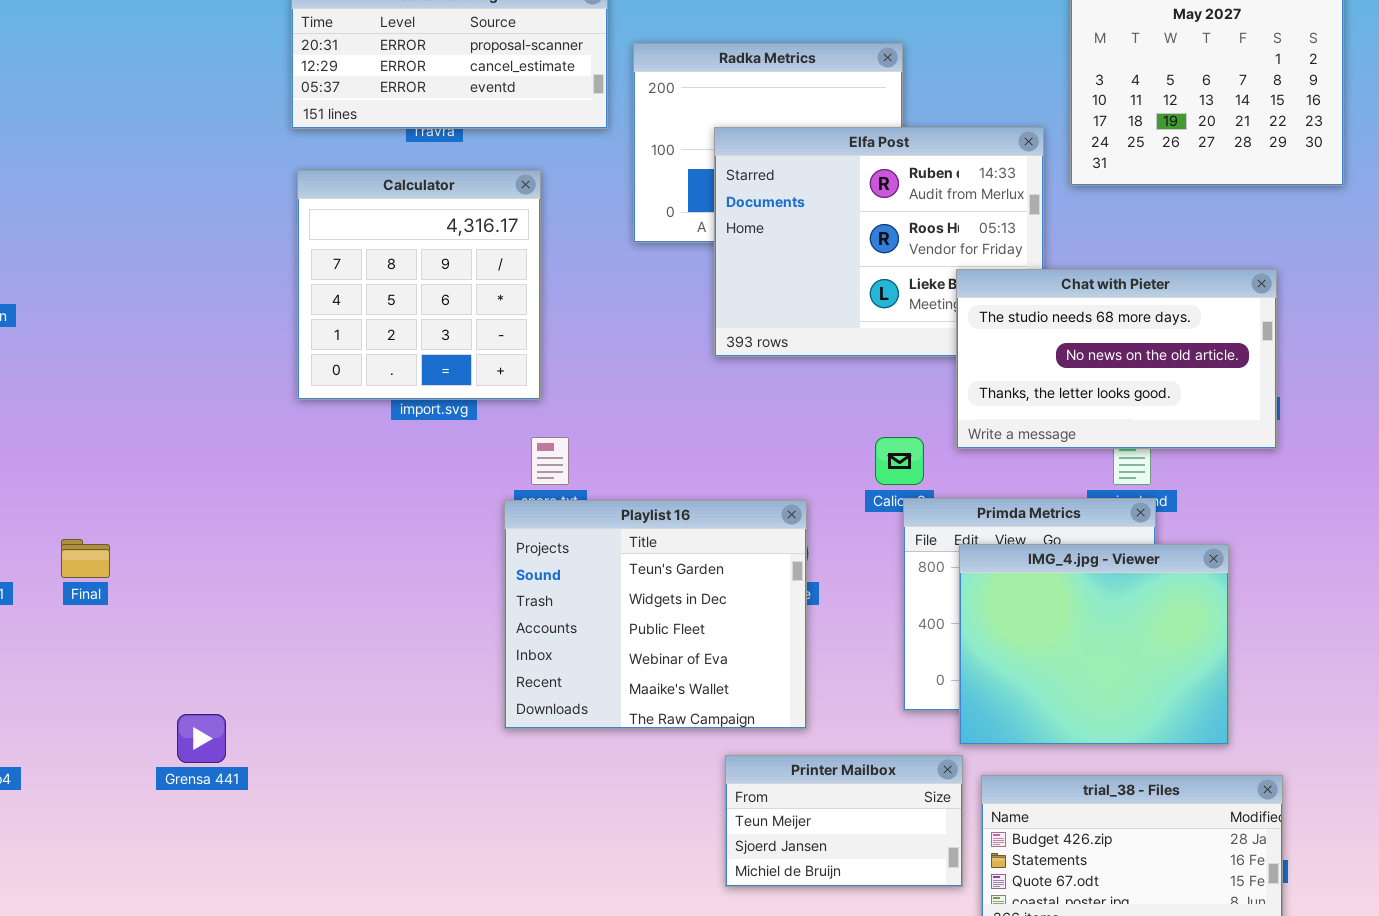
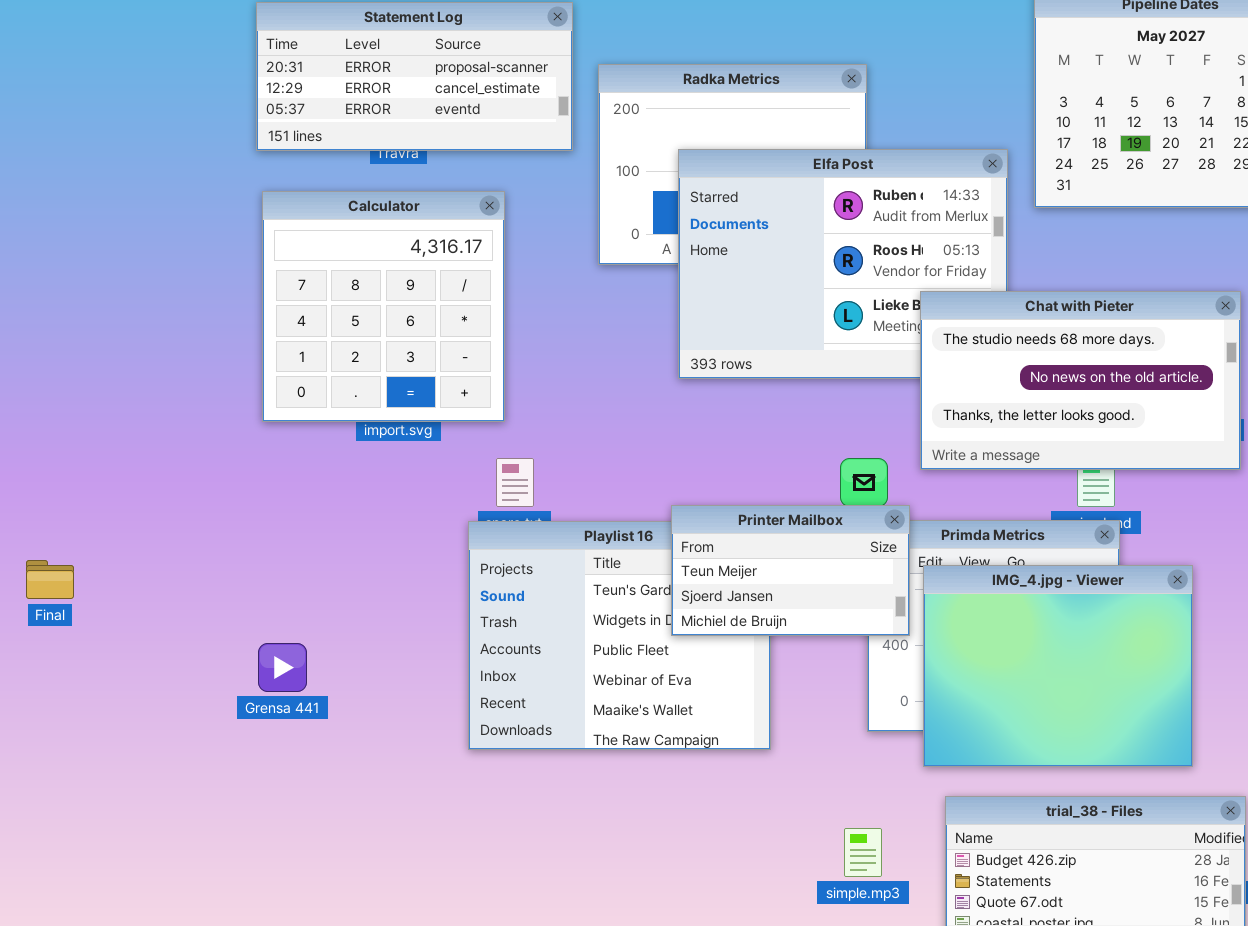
Grensa 441: [177,714,226,763] -> [258,643,307,692], moved
Printer Mailbox: [725,755,963,887] -> [671,505,910,636], moved

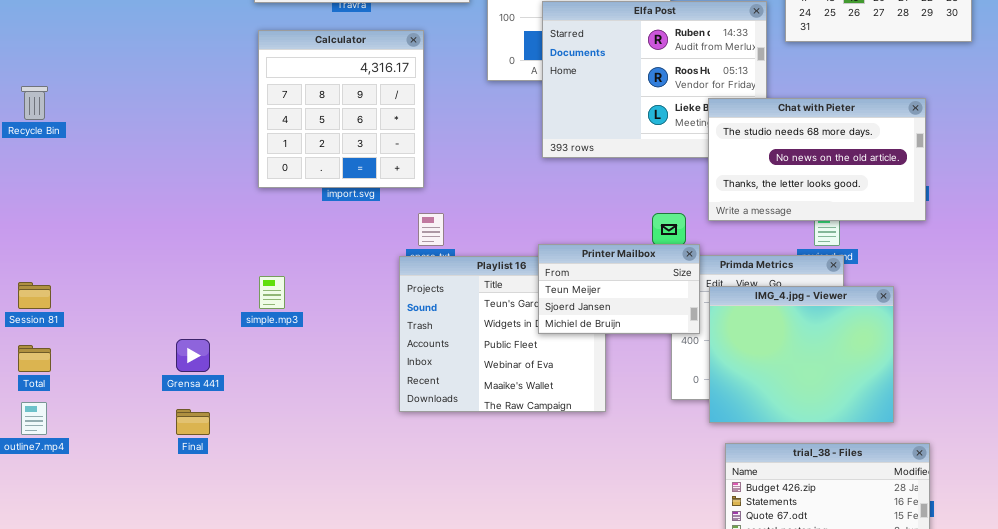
Final: [26,560,74,599] -> [176,409,210,435], moved
Grensa 441: [258,643,307,692] -> [176,339,210,372], moved
simple.mp3: [844,828,882,877] -> [259,276,285,309], moved

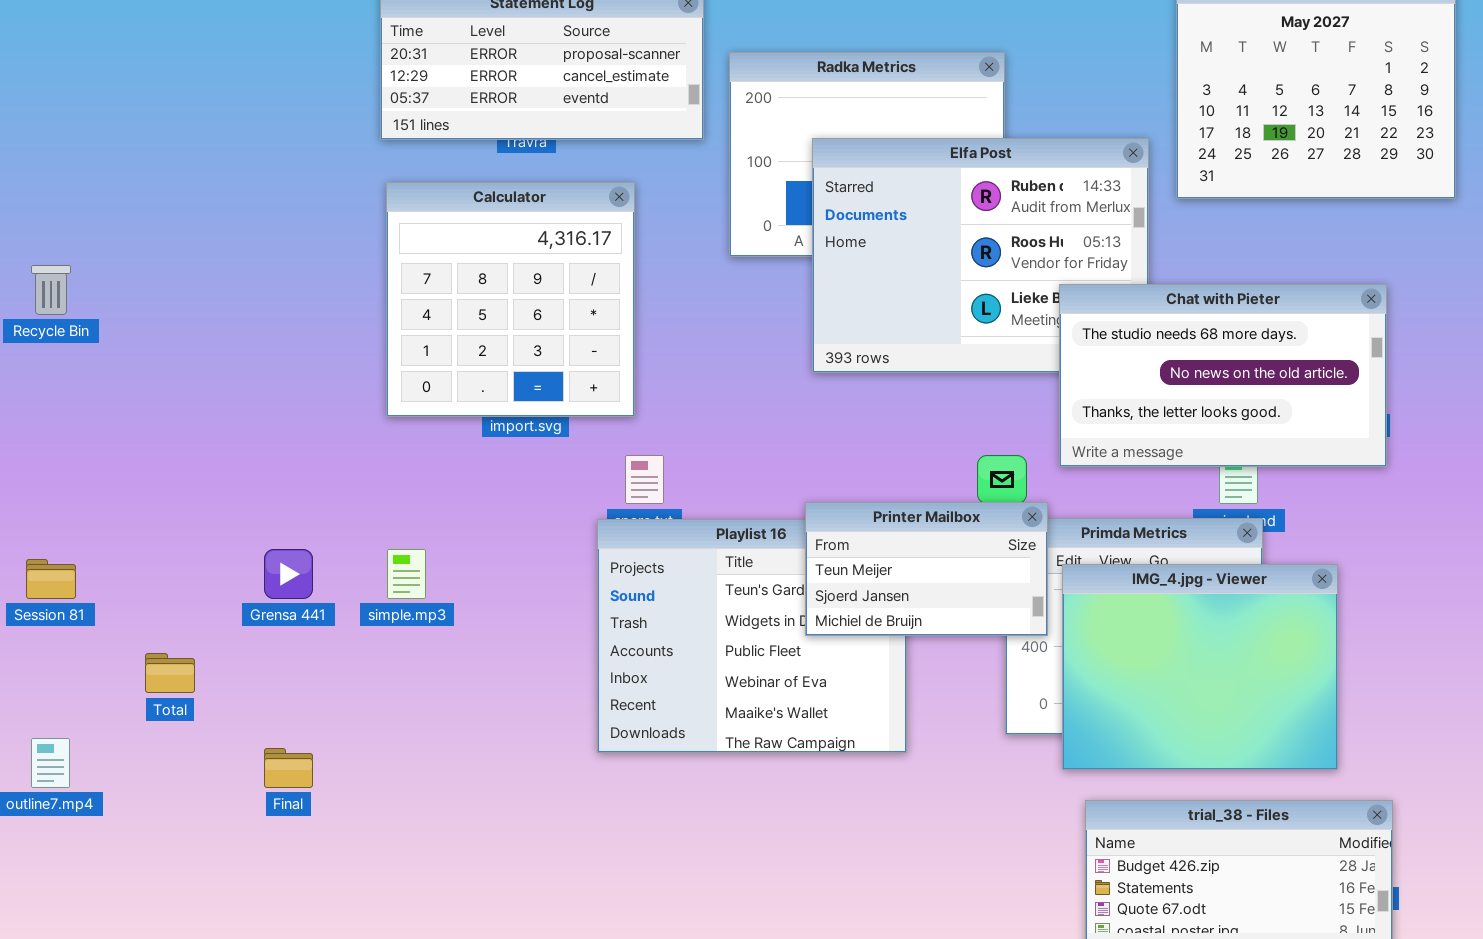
Grensa 441: [176,339,210,372] -> [264,549,313,599], moved
Total: [18,345,51,372] -> [145,653,195,693], moved

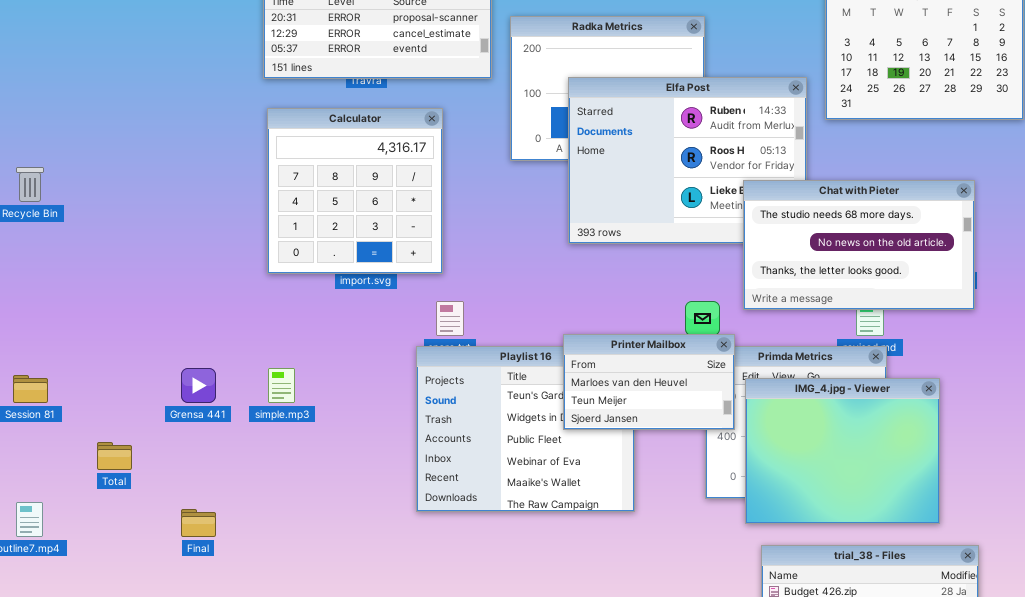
Printer Mailbox: [805,502,1048,636] -> [563,334,735,430], scrolled up 1 row

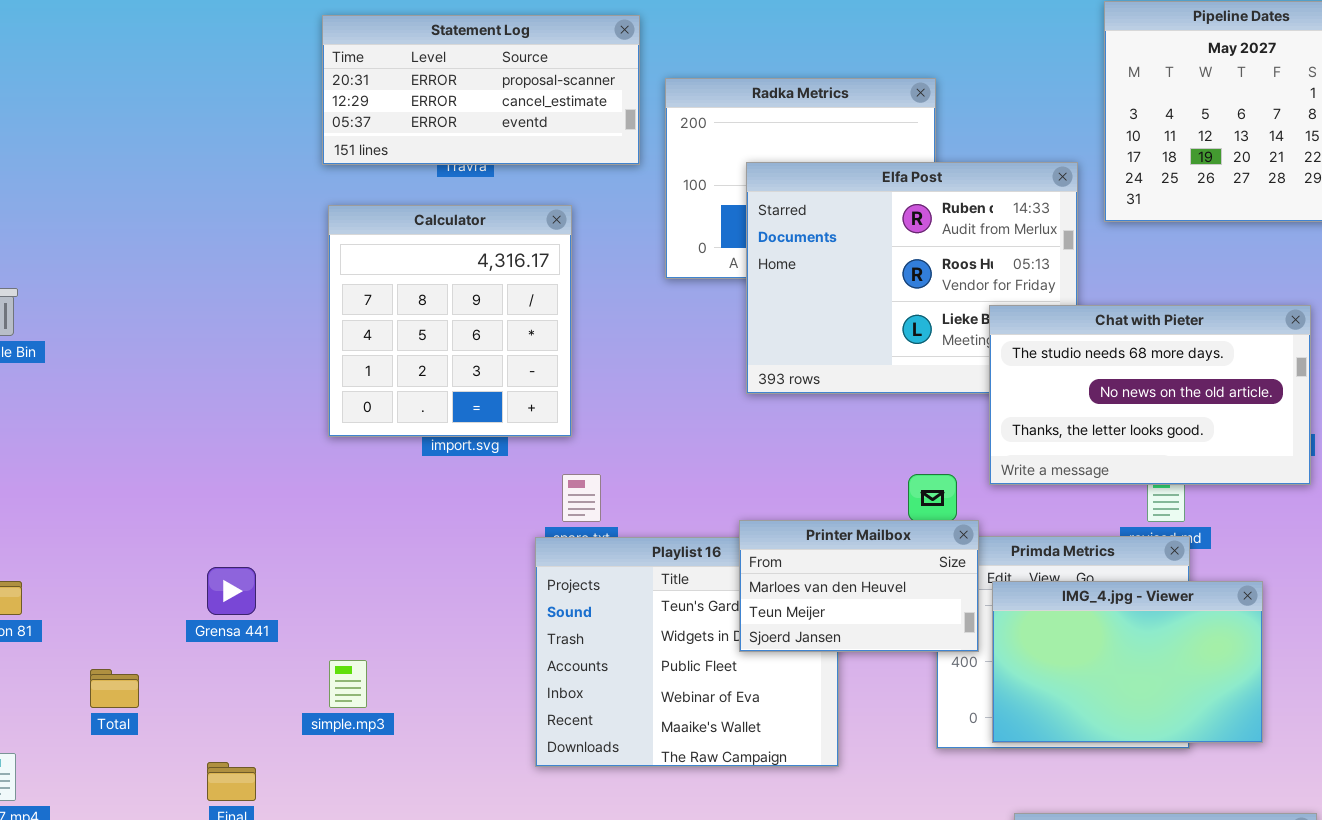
simple.mp3: [268,368,295,403] -> [329,660,367,708], moved
IMG_4.jpg - Viewer: [745,378,940,524] -> [992,581,1263,743], resized

